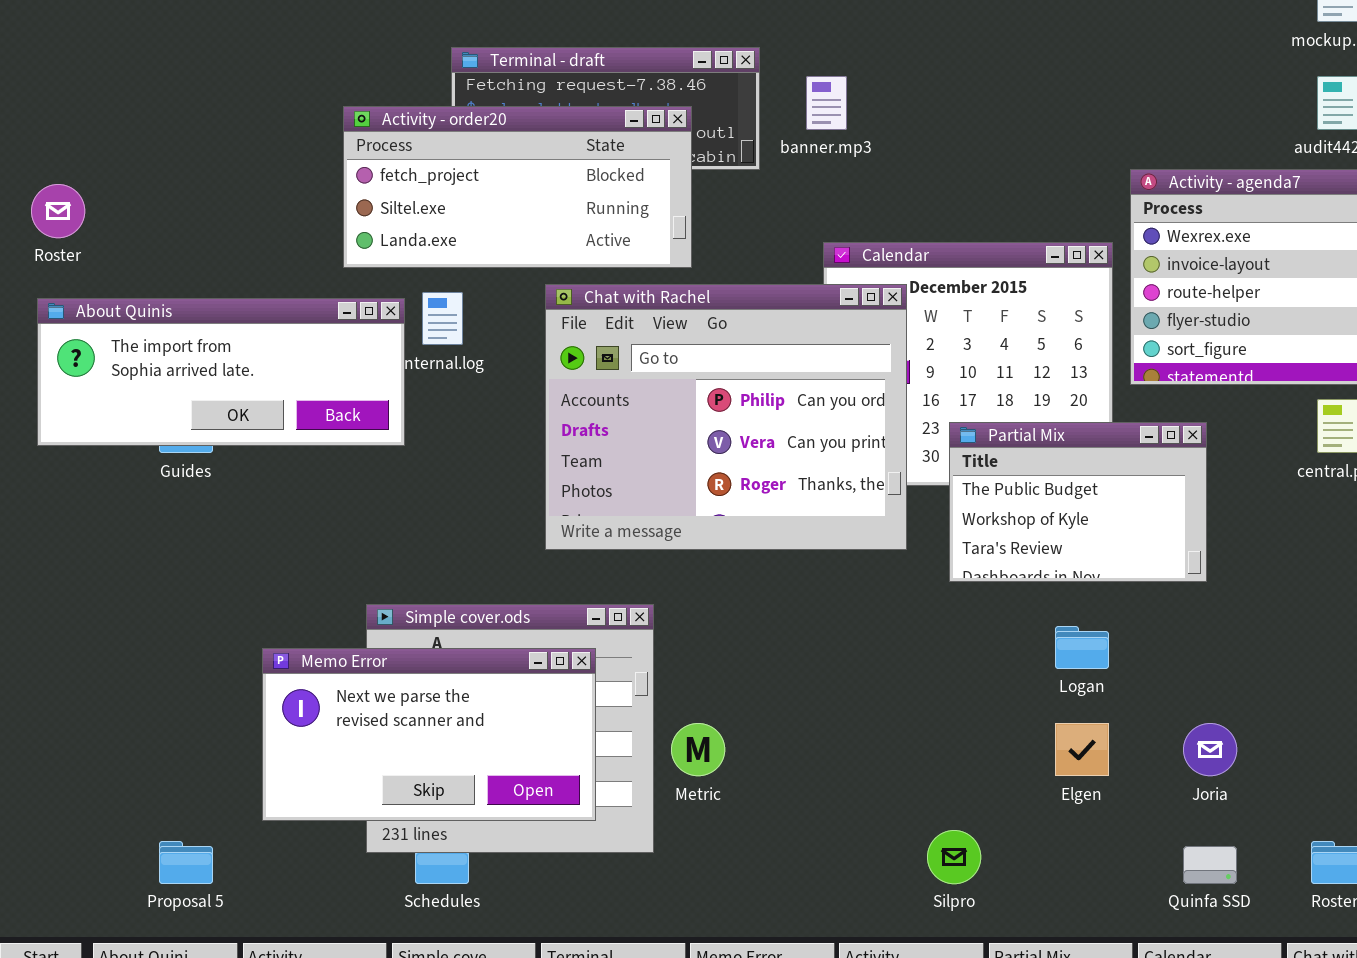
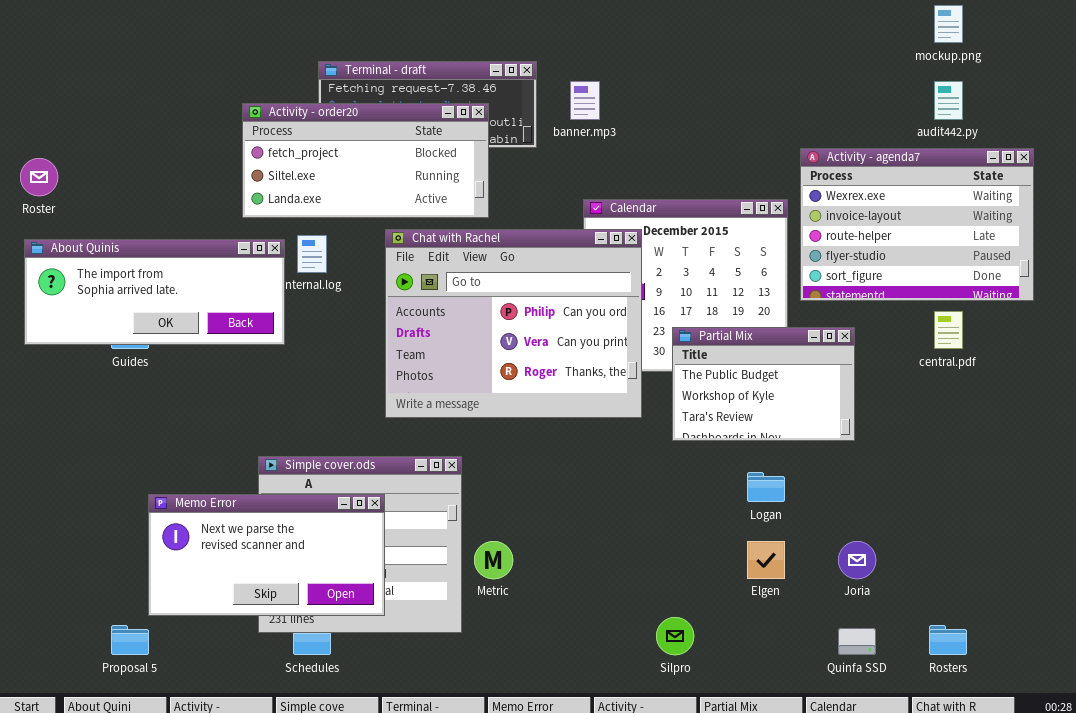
Memo Error: [262,648,596,821] -> [148,494,385,616], moved

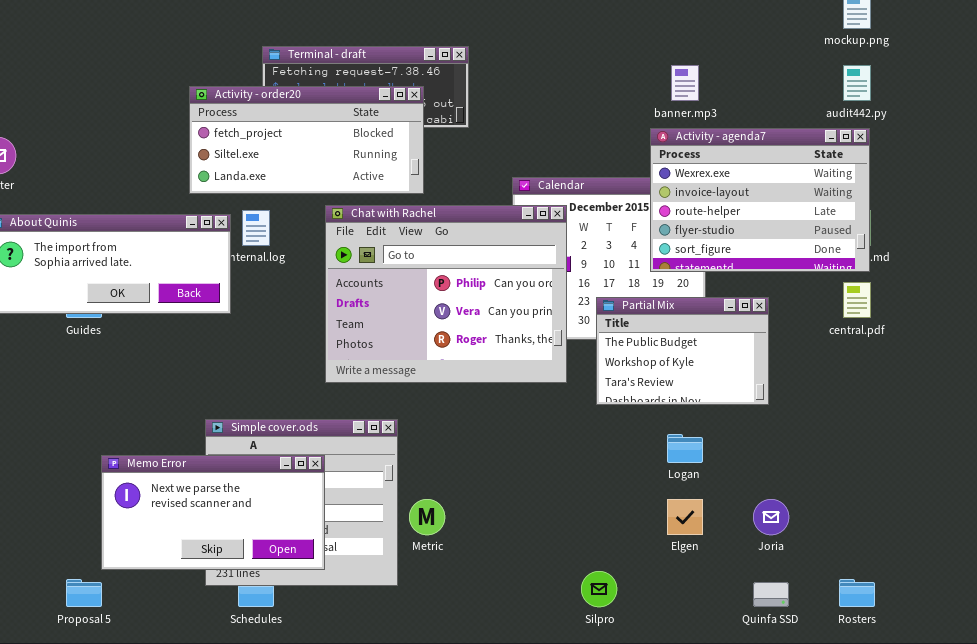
banner.mp3: [570,81,600,120] -> [671,65,699,101], moved
Activity - agenda7: [800,148,1034,301] -> [650,128,870,272], moved

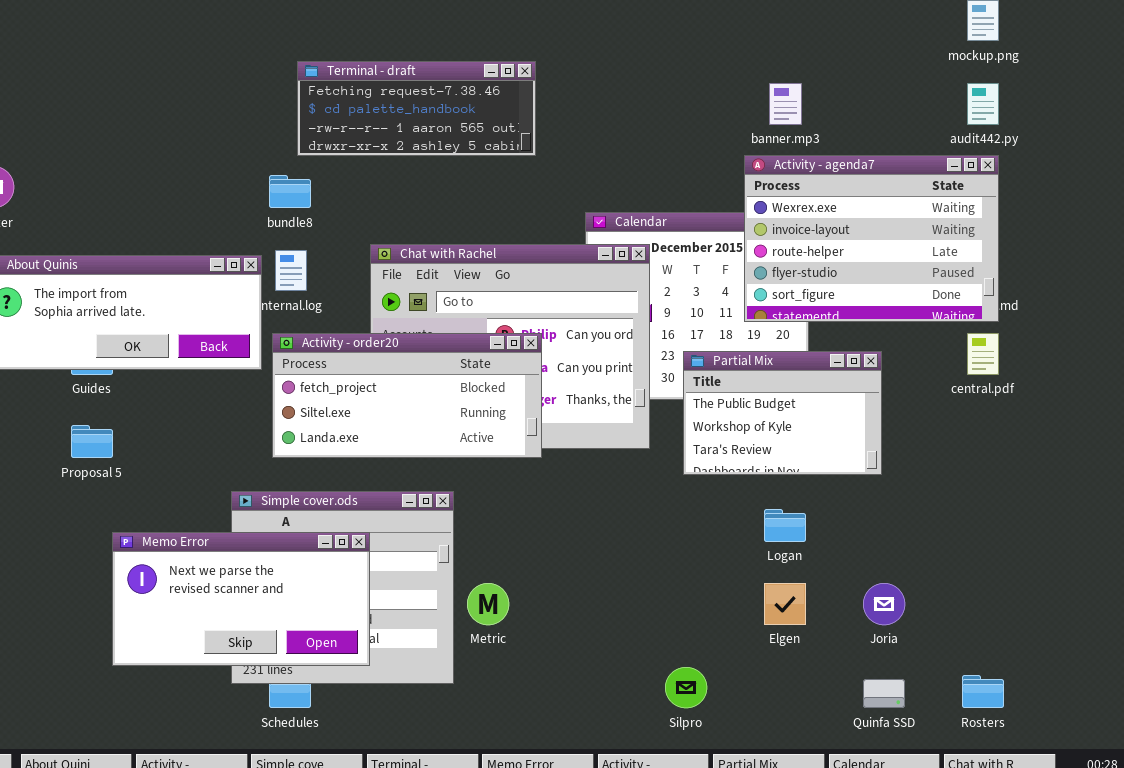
Activity - order20: [189,86,424,194] -> [272,333,542,458], moved
Proposal 5: [66,579,102,607] -> [71,425,113,458], moved

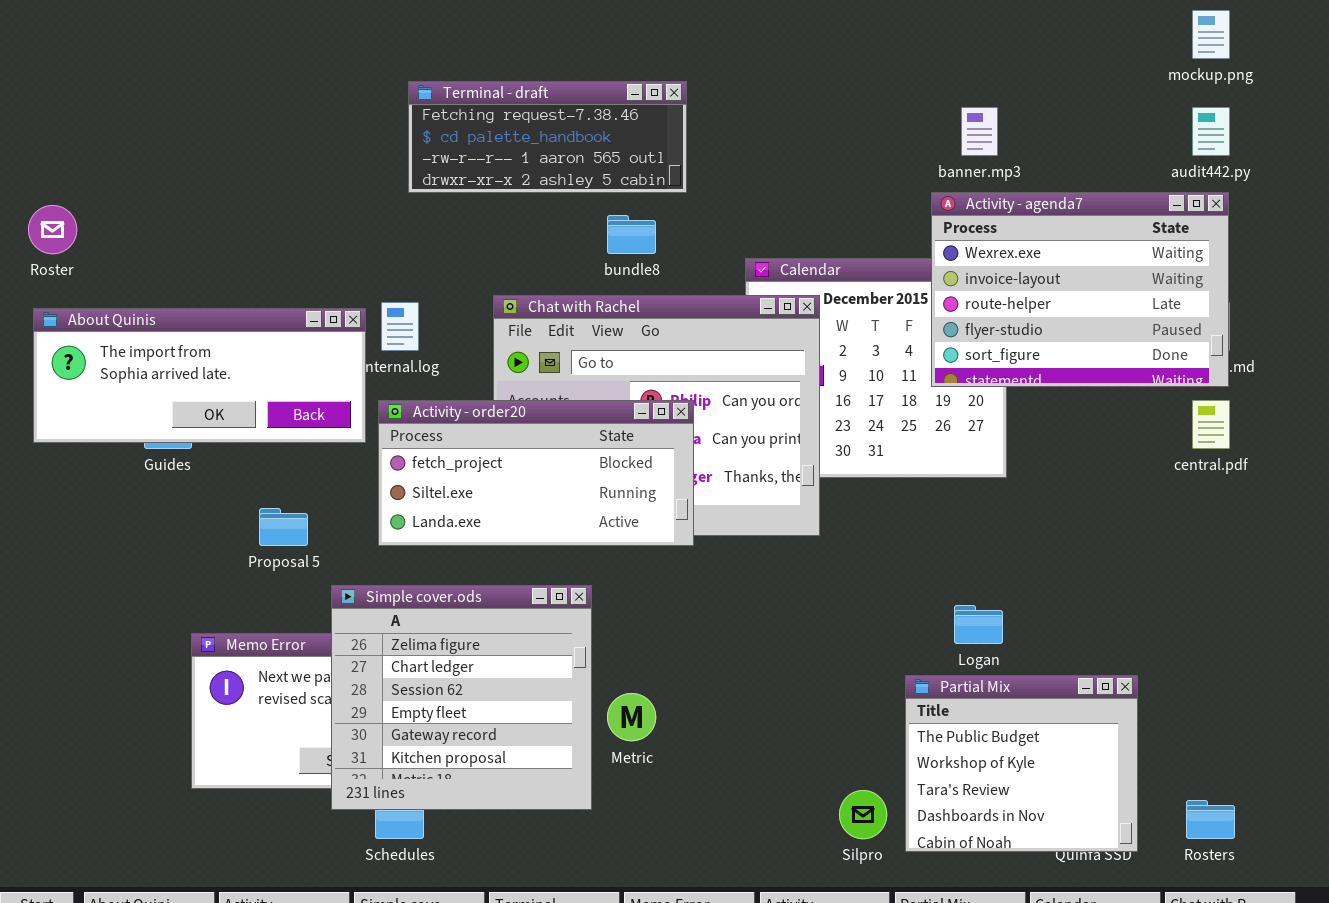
bundle8: [269,175,311,208] -> [607,215,656,254], moved
Partial Mix: [683,351,882,475] -> [905,675,1138,852], moved, resized
Proposal 5: [71,425,113,458] -> [259,508,308,546], moved
Simple cover.ods: [231,491,454,684] -> [331,585,592,810], raised

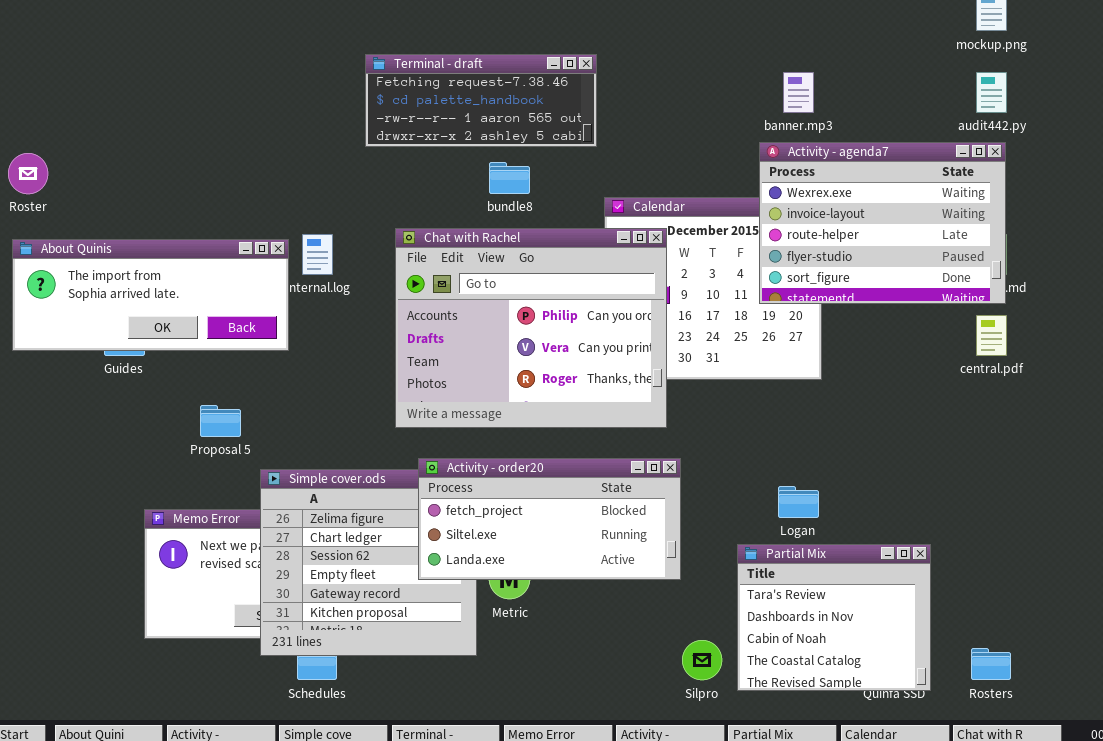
Terminal - draft: [408,81,687,193] -> [365,54,597,147], moved
Activity - order20: [378,400,694,546] -> [418,458,681,580], moved
Partial Mix: [905,675,1138,852] -> [737,544,931,691], scrolled down 2 rows

